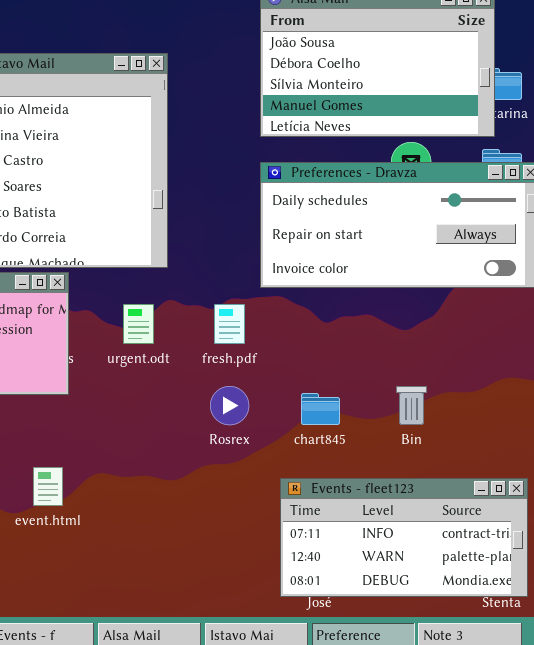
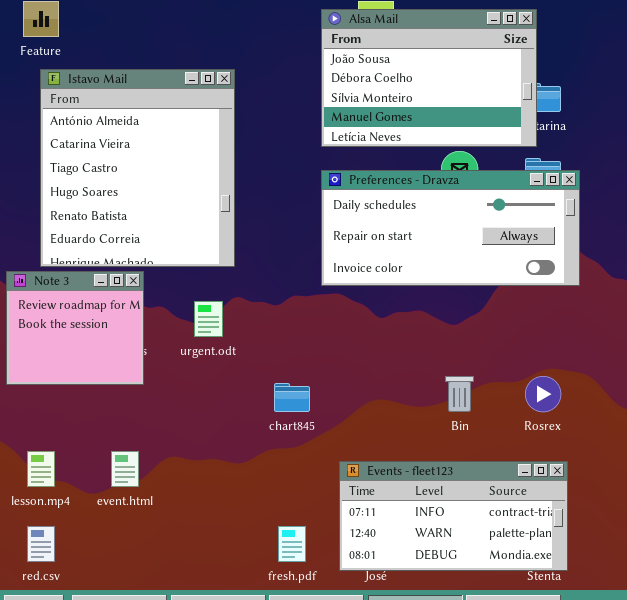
fresh.pdf: [214,304,245,344] -> [278,526,306,562], moved
Rosrex: [210,386,249,425] -> [525,376,561,412], moved
chart845: [301,393,340,425] -> [274,383,310,412], moved

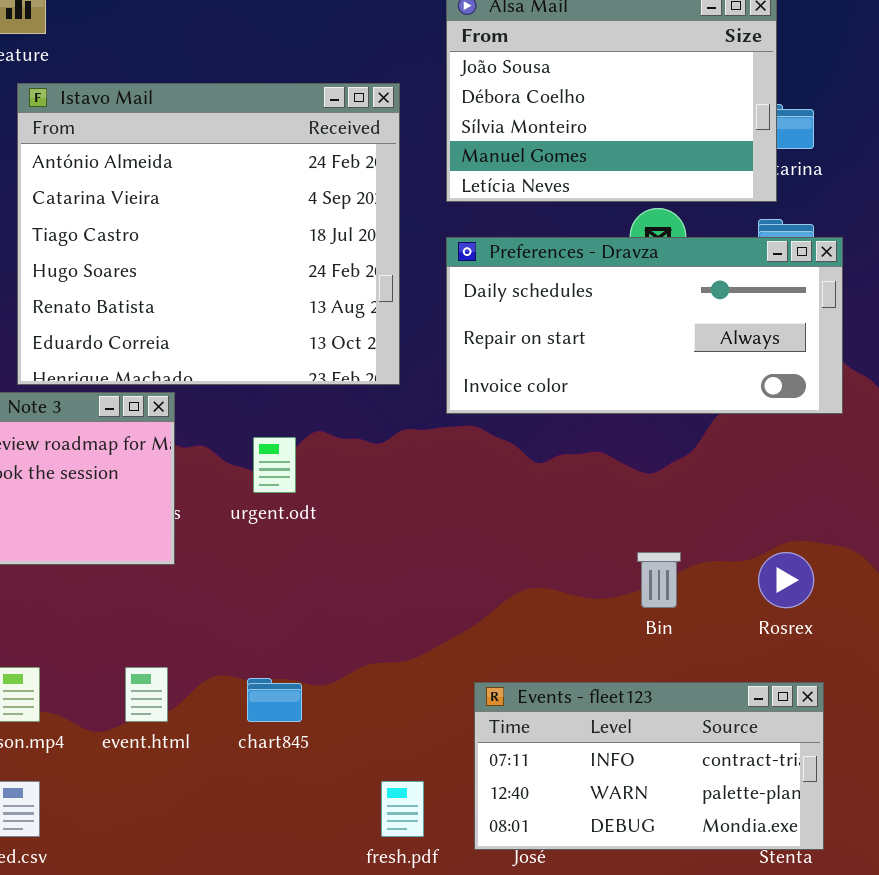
Istavo Mail: [40,69,235,267] -> [17,83,400,385], resized
chart845: [274,383,310,412] -> [247,678,302,722], moved

